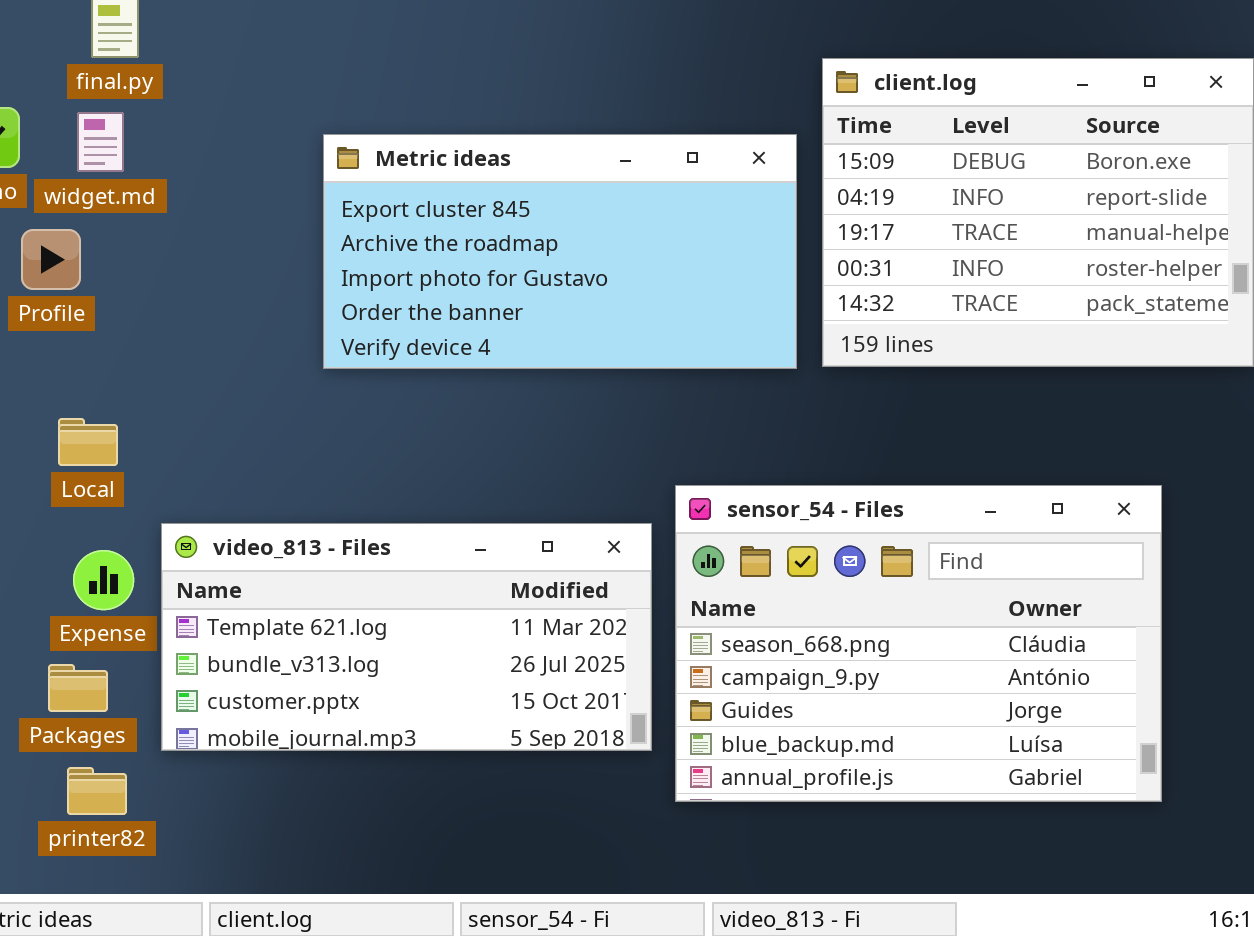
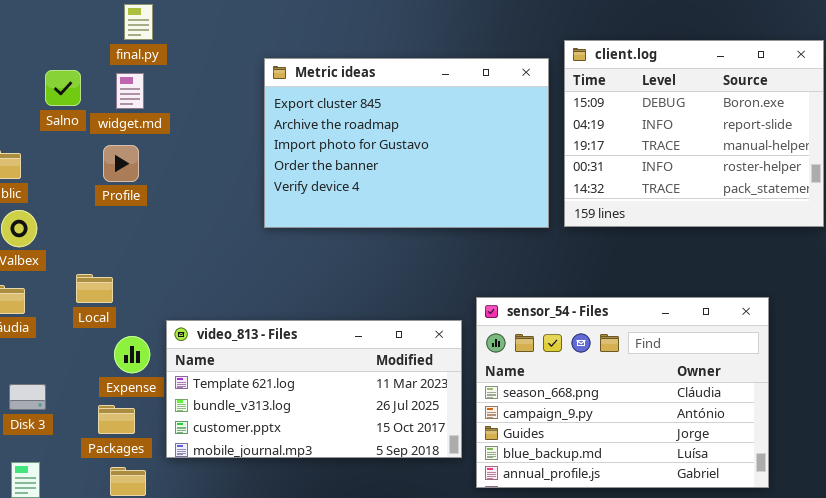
Metric ideas: [323,134,797,369] -> [264,58,549,228], resized
Profile: [21,229,81,290] -> [103,145,139,182], moved
Local: [58,418,118,466] -> [76,274,113,303], moved

